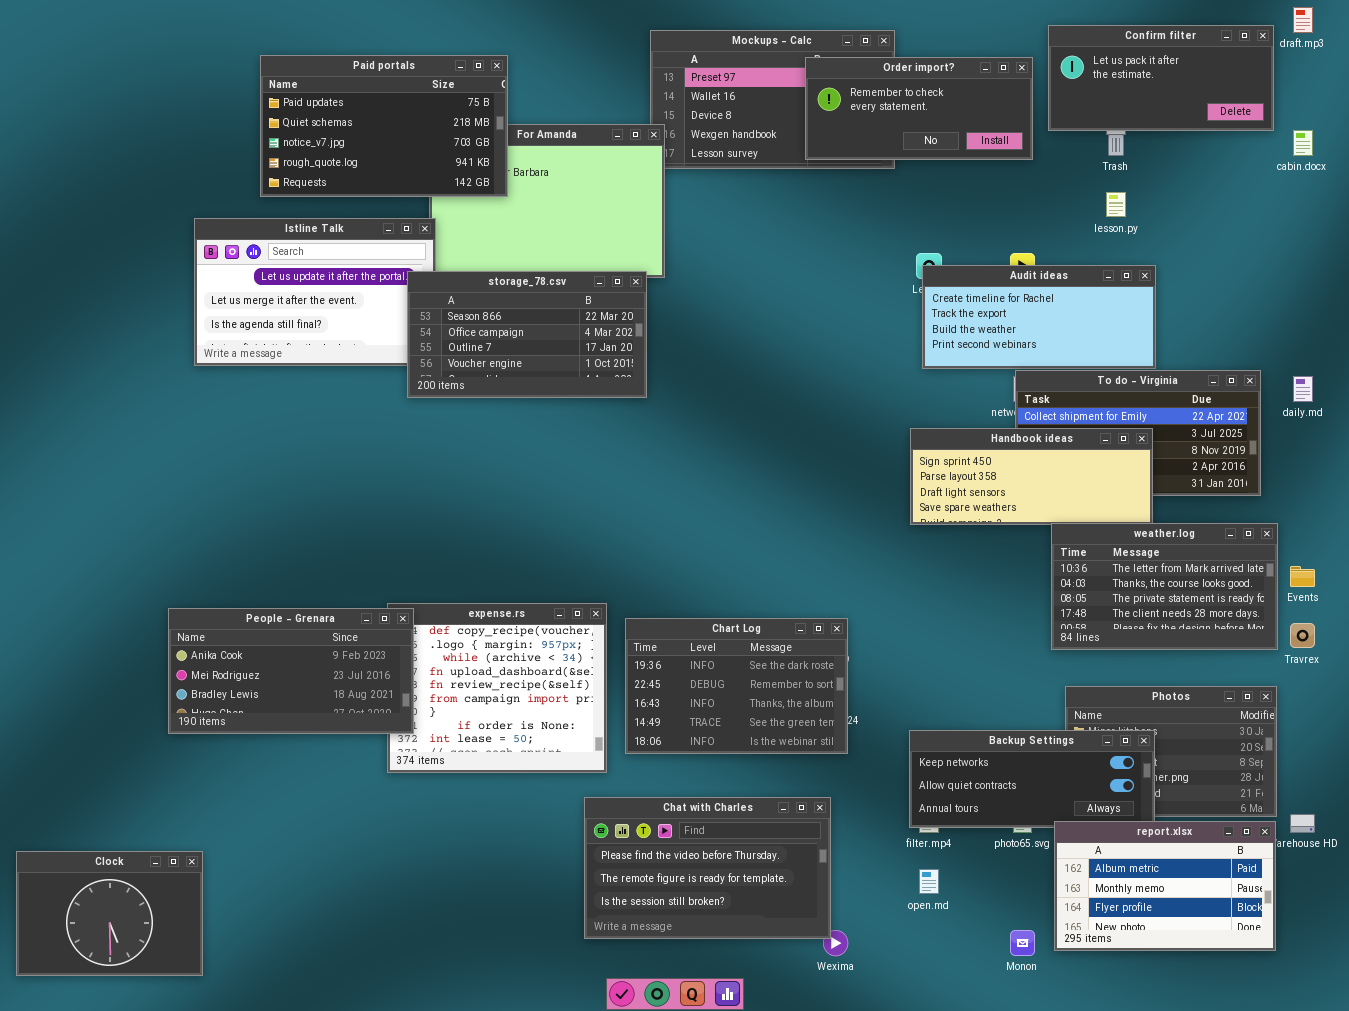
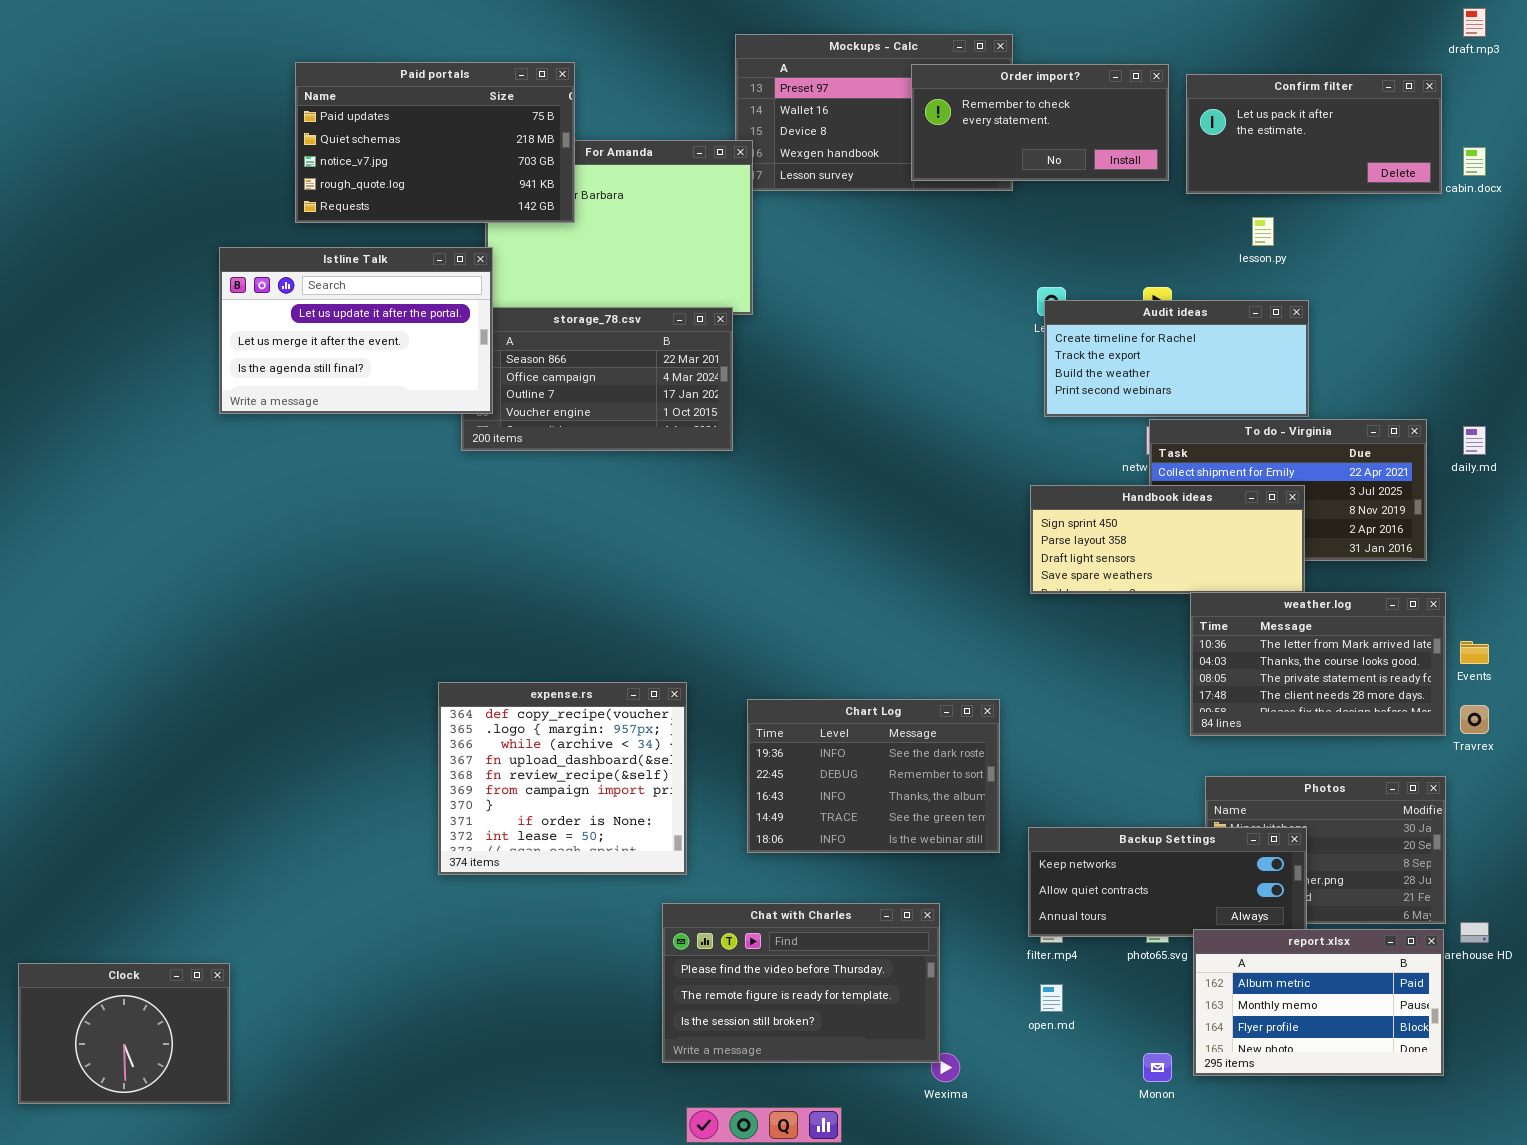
Confirm filter: [1048,25,1274,131] -> [1186,74,1442,194], moved
Istline Talk: [194,218,436,366] -> [219,247,493,414], raised
People - Grenara: [168,608,414,734] -> none, closed
Chart Log: [625,618,848,754] -> [747,699,1000,853], moved

